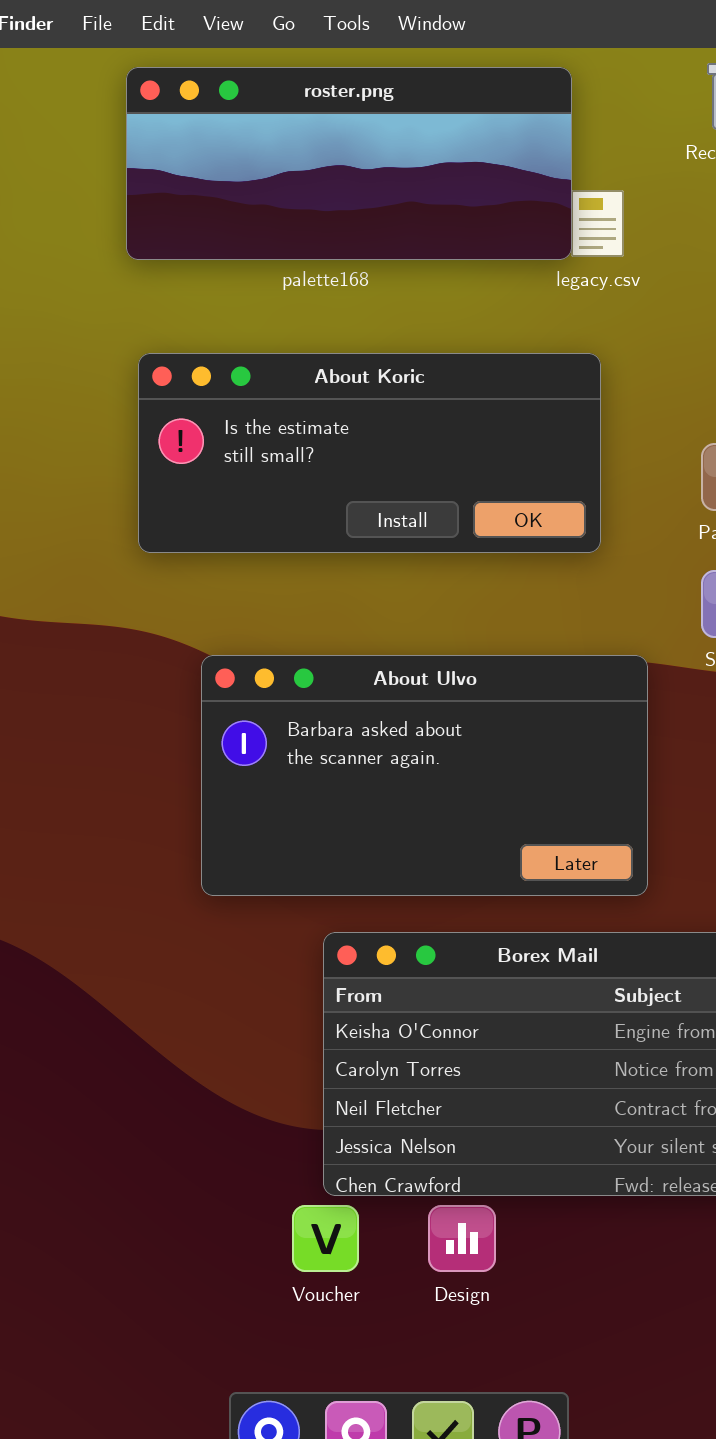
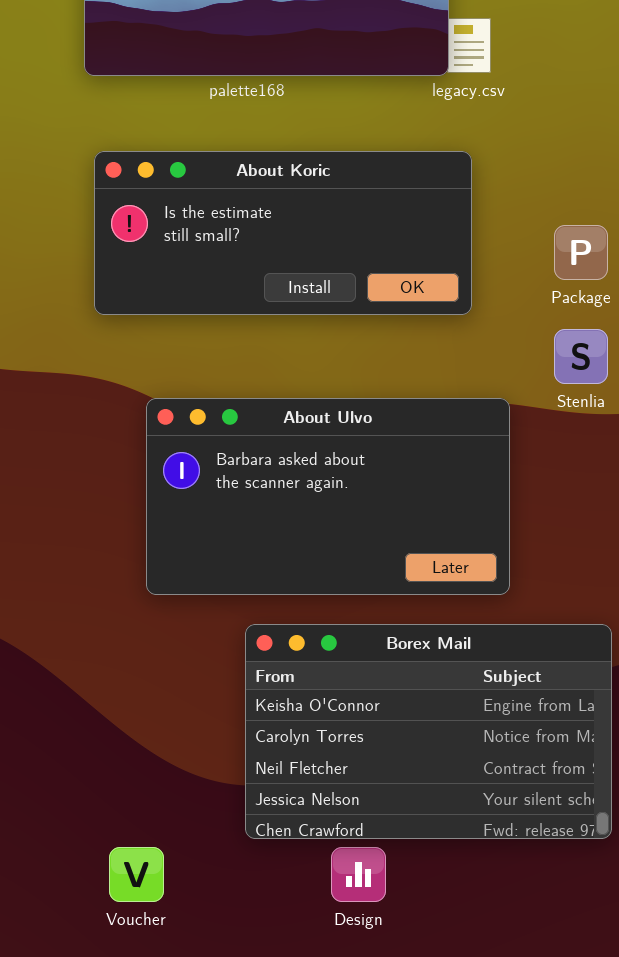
Voucher: [292,1205,359,1272] -> [109,847,164,902], moved

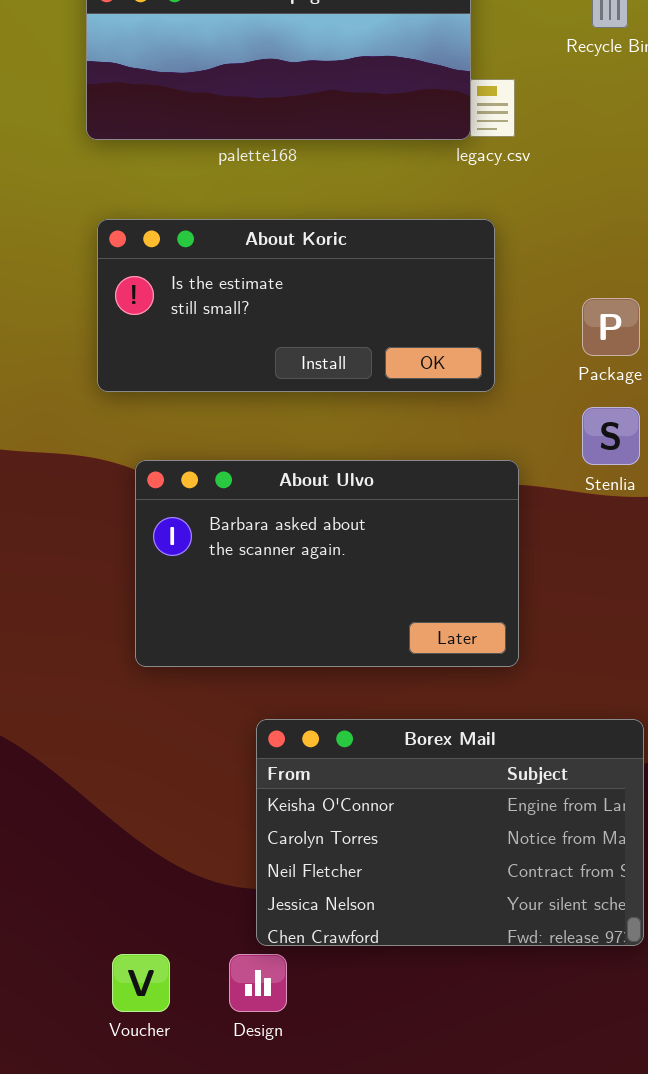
About Ulvo: [146,398,510,595] -> [135,460,519,667], moved
Design: [331,847,386,902] -> [229,954,287,1012], moved

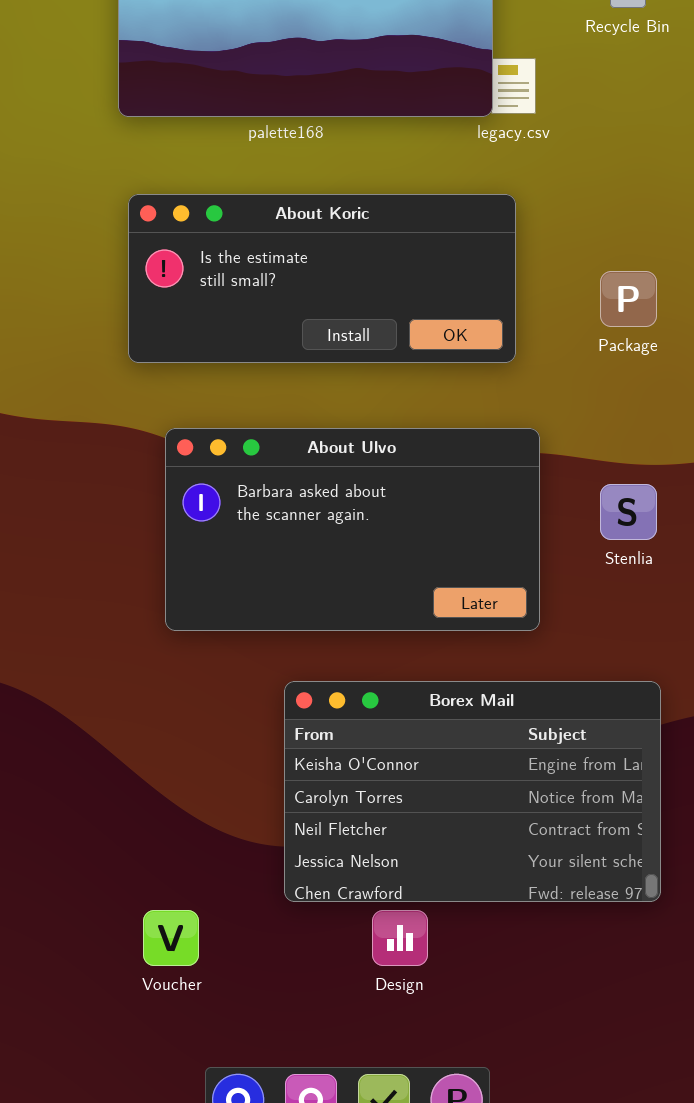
Stenlia: [582,407,640,465] -> [600,484,657,540], moved
Design: [229,954,287,1012] -> [372,910,428,966], moved

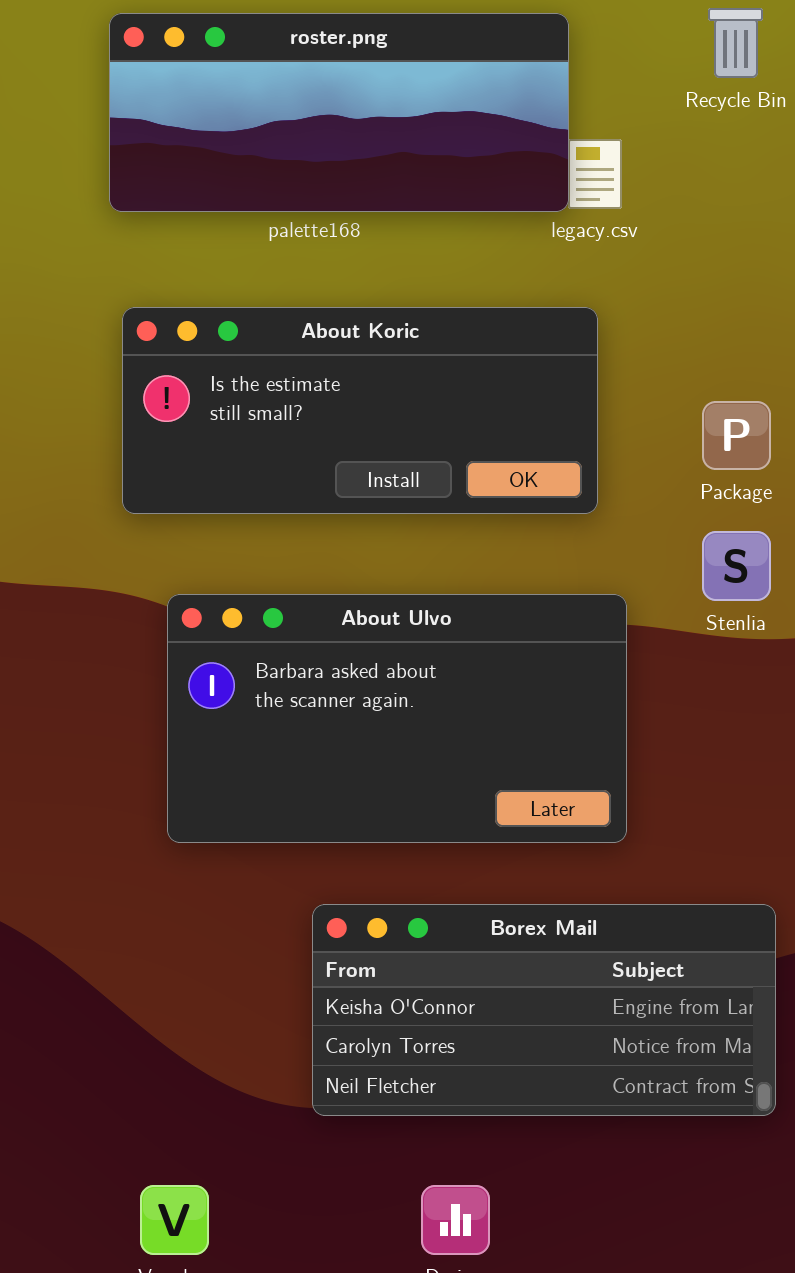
Stenlia: [600,484,657,540] -> [702,531,771,601], moved
Borex Mail: [284,681,661,902] -> [312,904,776,1116], resized

